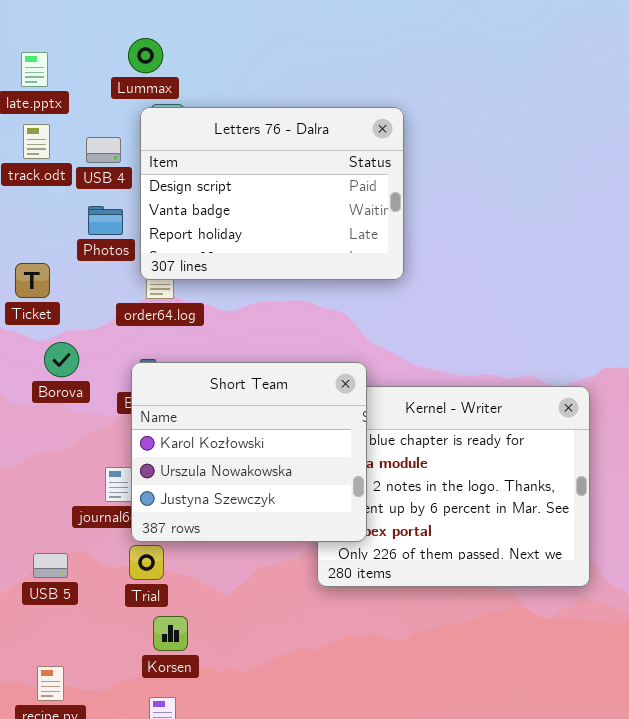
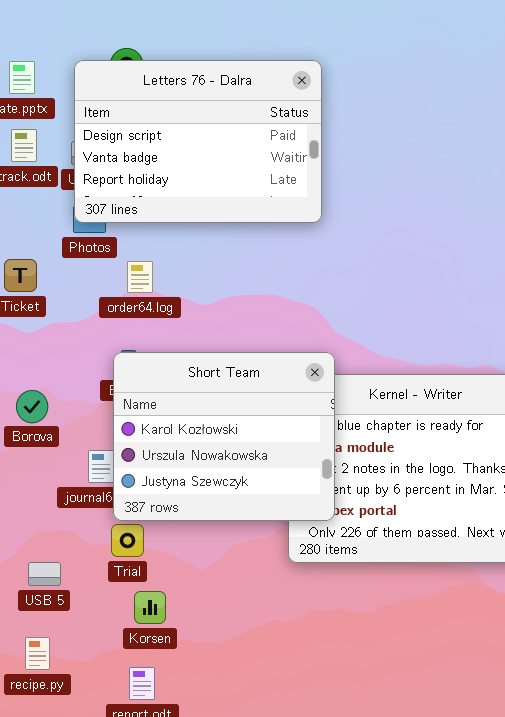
Letters 76 - Dalra: [140,107,404,280] -> [74,60,322,223], moved
Borova: [44,342,79,377] -> [16,390,48,423], moved
USB 5: [33,553,68,578] -> [28,562,61,586], moved

